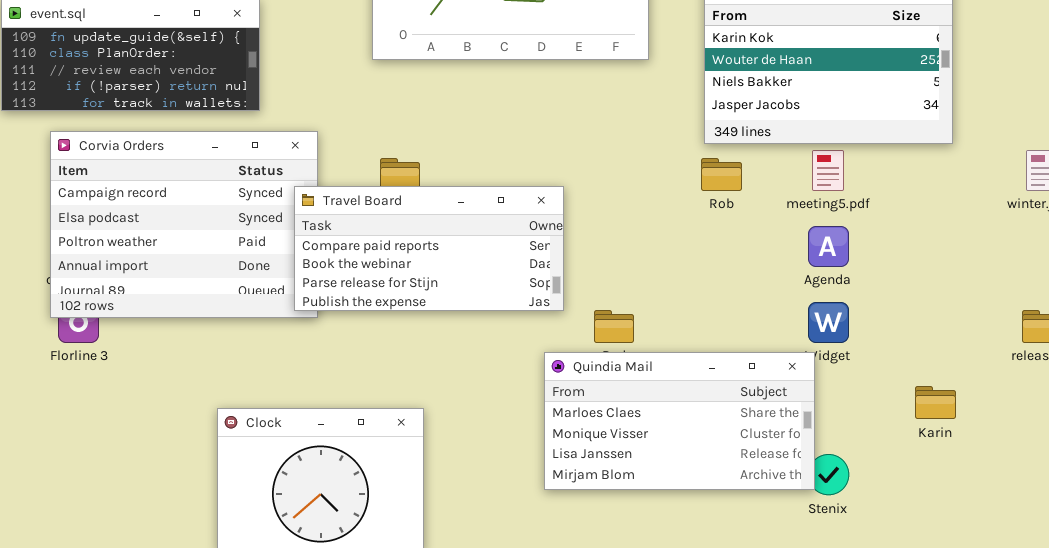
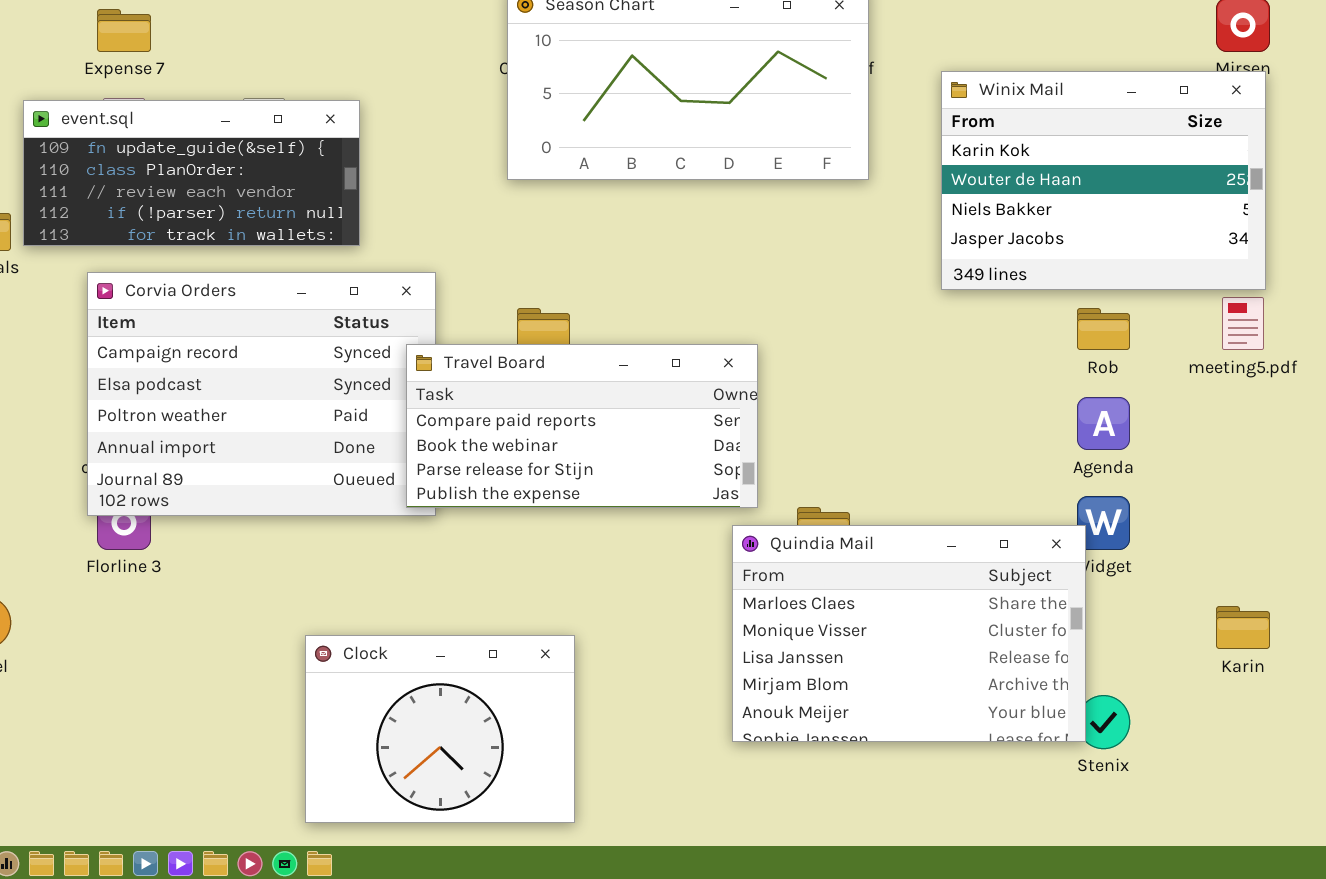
meeting5.pdf: [812,150,844,191] -> [1222,297,1264,350], moved
Rob: [701,158,742,191] -> [1077,308,1130,350], moved
Quindia Mail: [544,352,815,490] -> [732,525,1086,742], resized

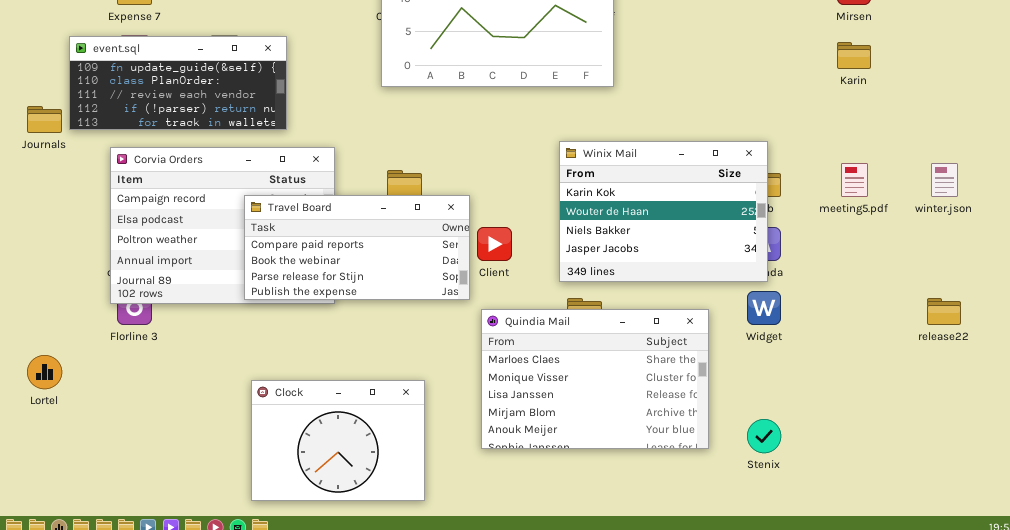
Winix Mail: [941,71,1266,290] -> [559,141,768,282], moved
Travel Board: [406,344,758,508] -> [244,195,470,300], moved
Quindia Mail: [732,525,1086,742] -> [481,309,709,449], moved
Karin: [1216,606,1270,649] -> [837,42,871,69], moved

